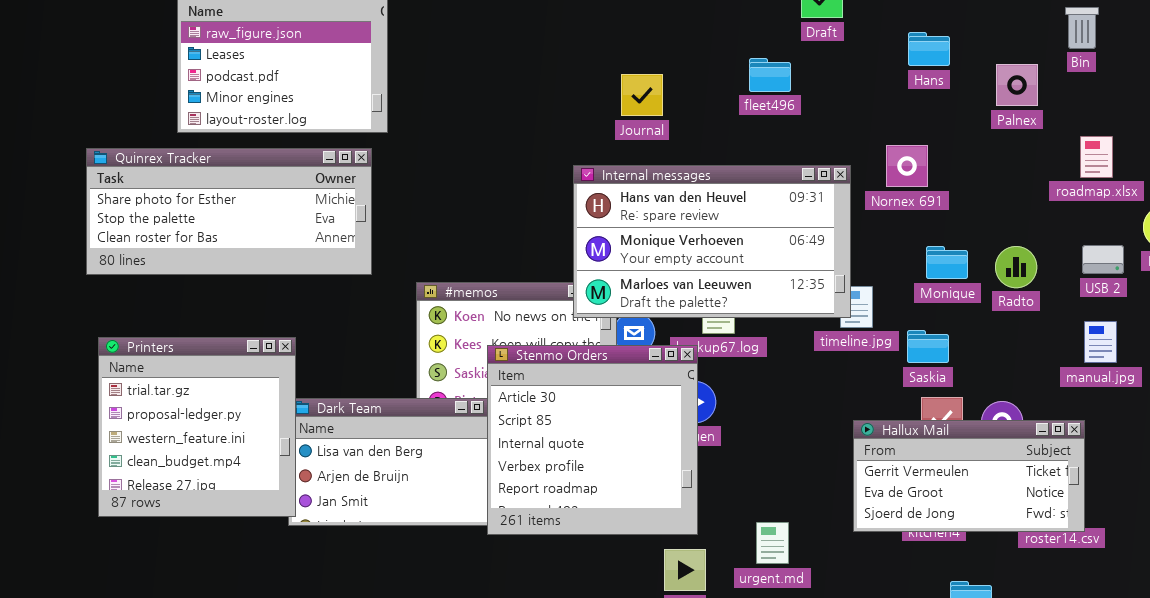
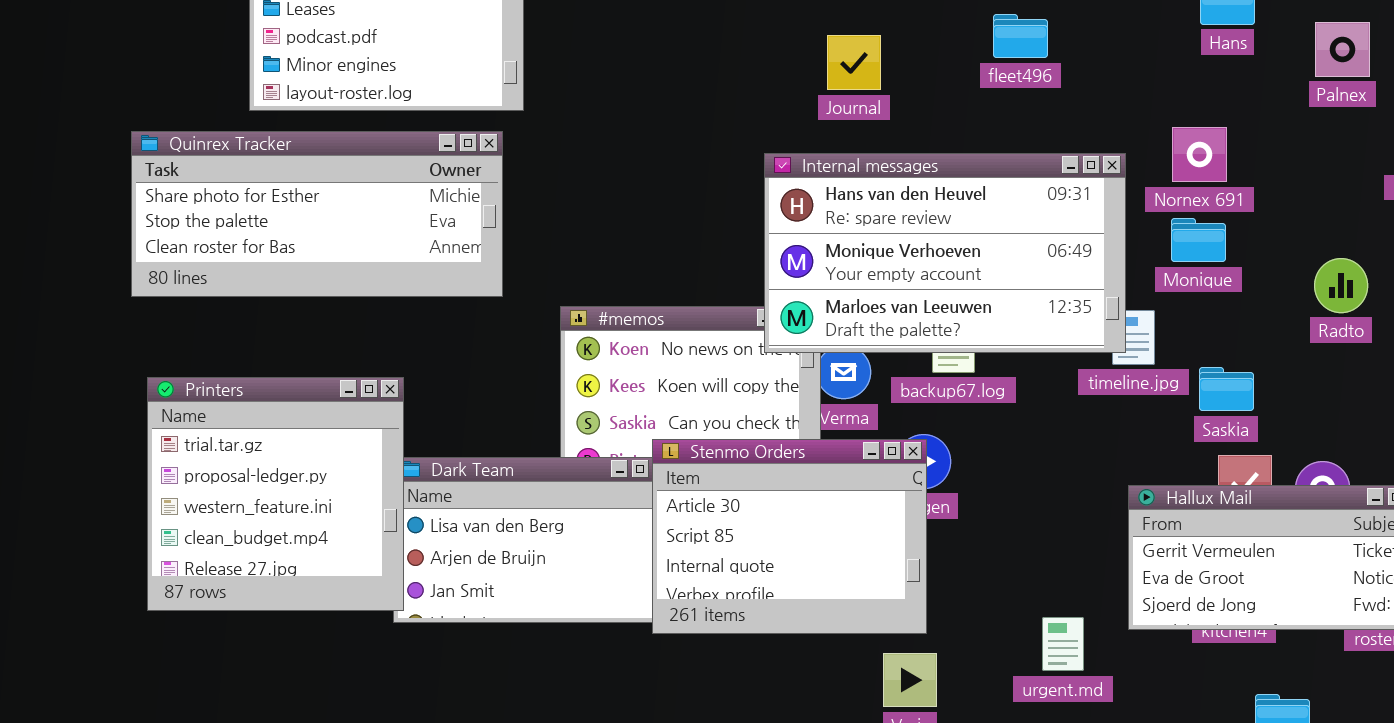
Monique: [926,246,968,279] -> [1171,218,1226,262], moved
Stenmo Orders: [487,345,698,535] -> [652,439,927,634], resized
urgent.md: [756,522,789,564] -> [1042,617,1084,671], moved

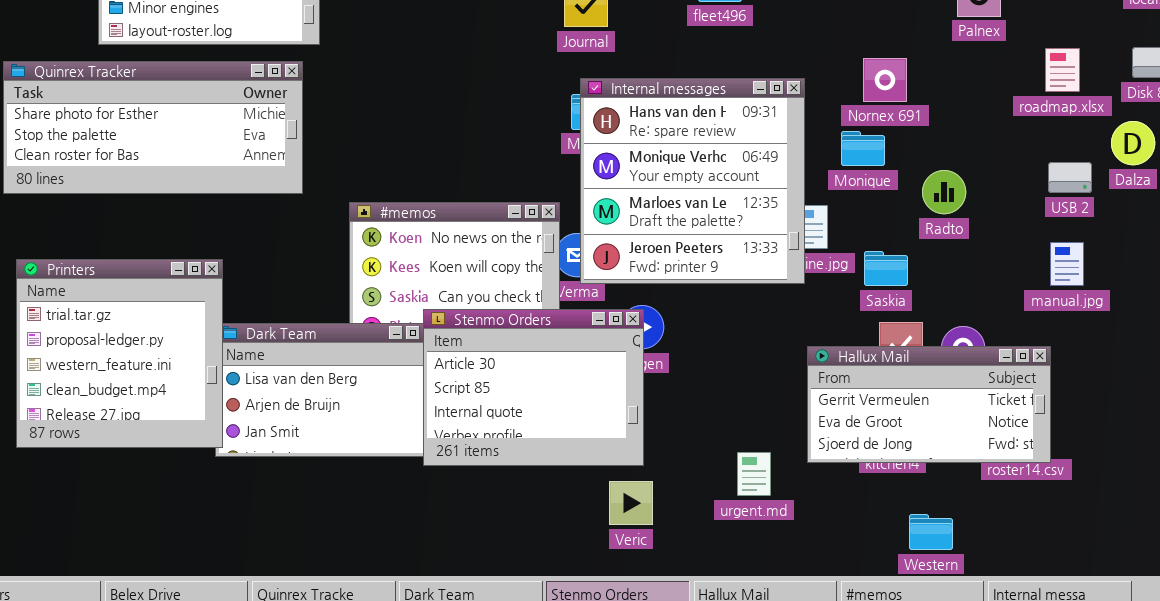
Nornex 691: [1172,127,1227,182] -> [863,58,907,102], moved
Internal messages: [764,153,1126,353] -> [580,78,805,284], resized
Radto: [1314,258,1368,313] -> [922,170,966,214], moved

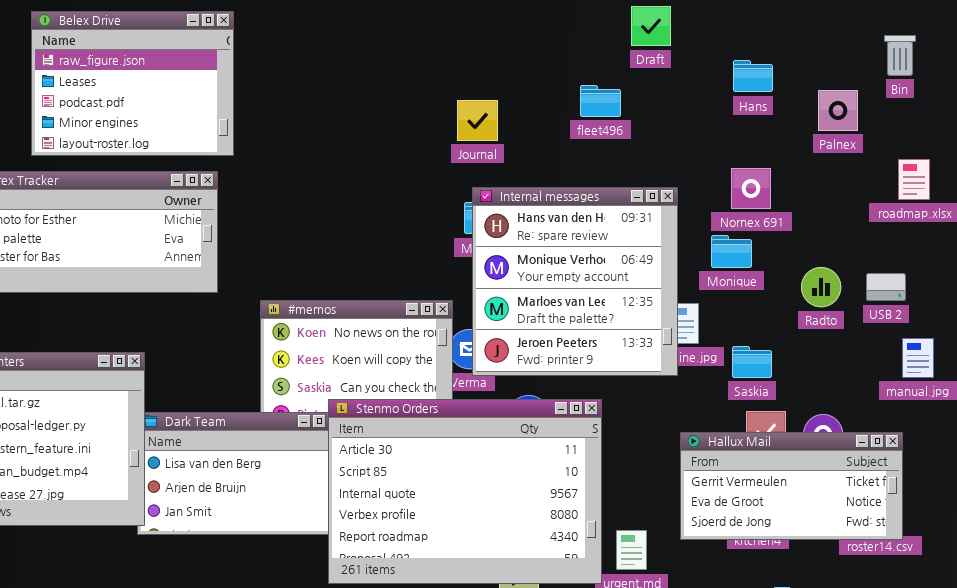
USB 2: [1048,162,1092,193] -> [866,273,906,301], moved
Radto: [922,170,966,214] -> [801,267,841,307], moved
Stenmo Orders: [423,309,644,466] -> [328,399,602,584], resized

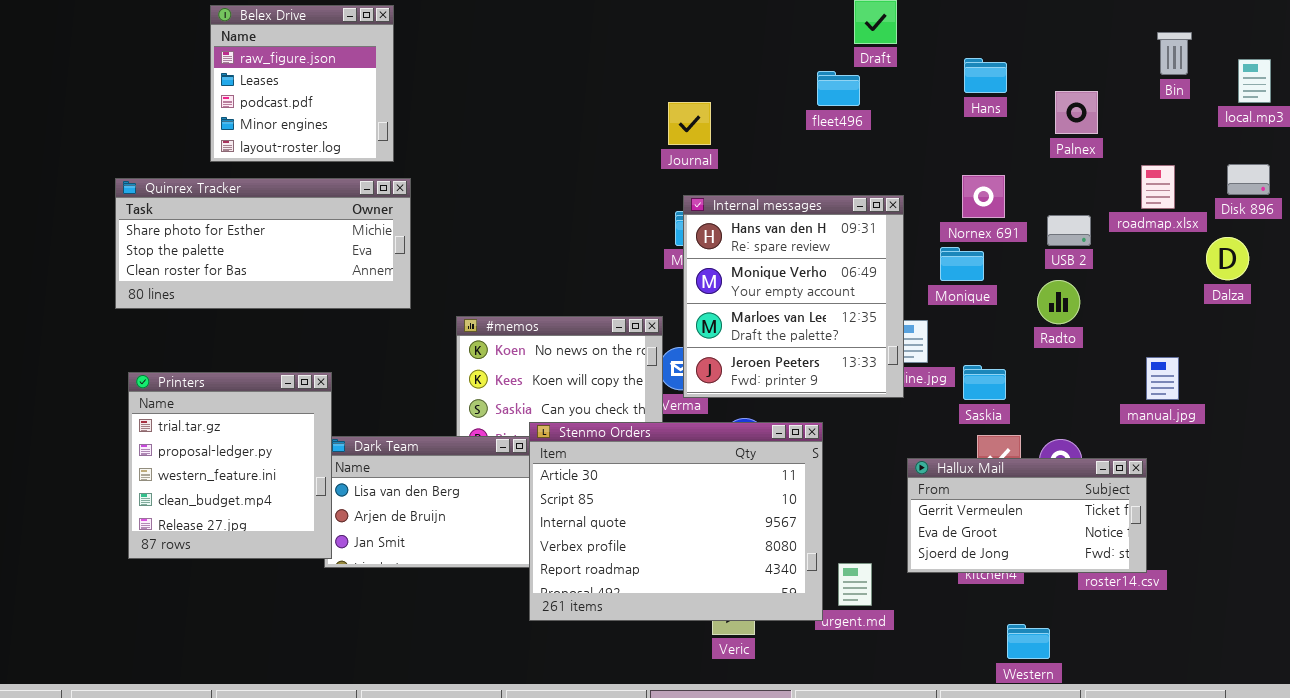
Belex Drive: [31,11,234,156] -> [210,5,394,162], resized
Bin: [884,35,916,76] -> [1157,32,1192,75], moved
fleet496: [580,85,621,117] -> [817,71,860,106], moved
USB 2: [866,273,906,301] -> [1047,215,1091,246], moved

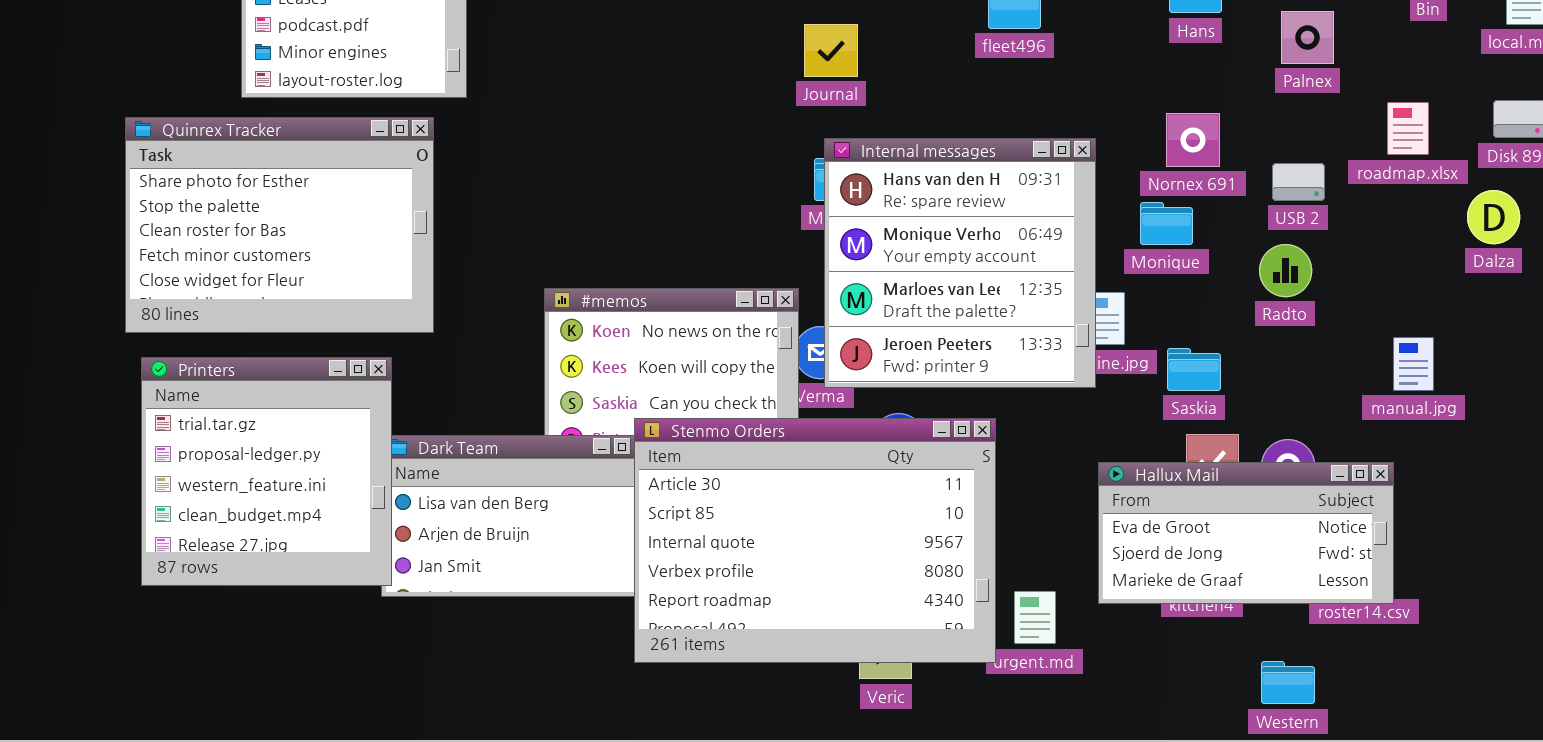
Quinrex Tracker: [115,178,411,309] -> [125,117,434,333], resized
Hallux Mail: [907,458,1147,573] -> [1098,462,1394,604], scrolled down 1 row
Western: [1007,624,1050,659] -> [1261,661,1315,704], moved

